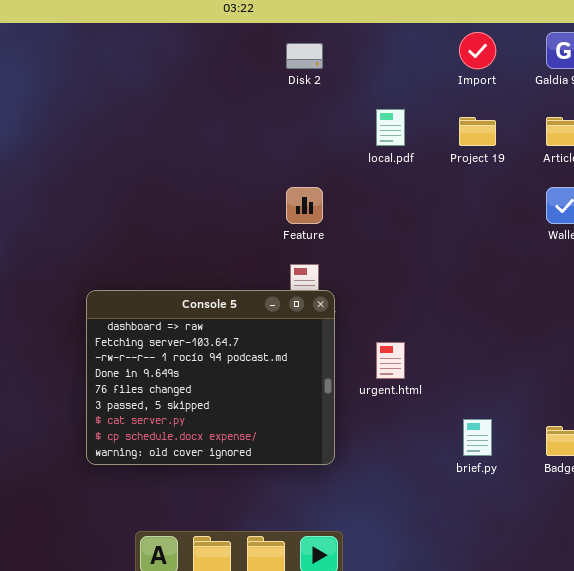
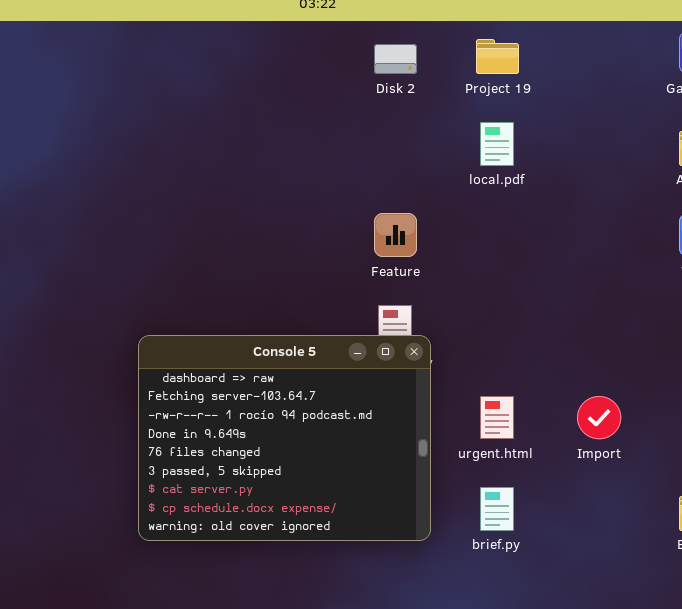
Import: [459,32,496,69] -> [577,396,621,439], moved
Project 19: [459,117,496,146] -> [476,39,519,74], moved
brief.py: [463,419,492,456] -> [480,487,514,531], moved

